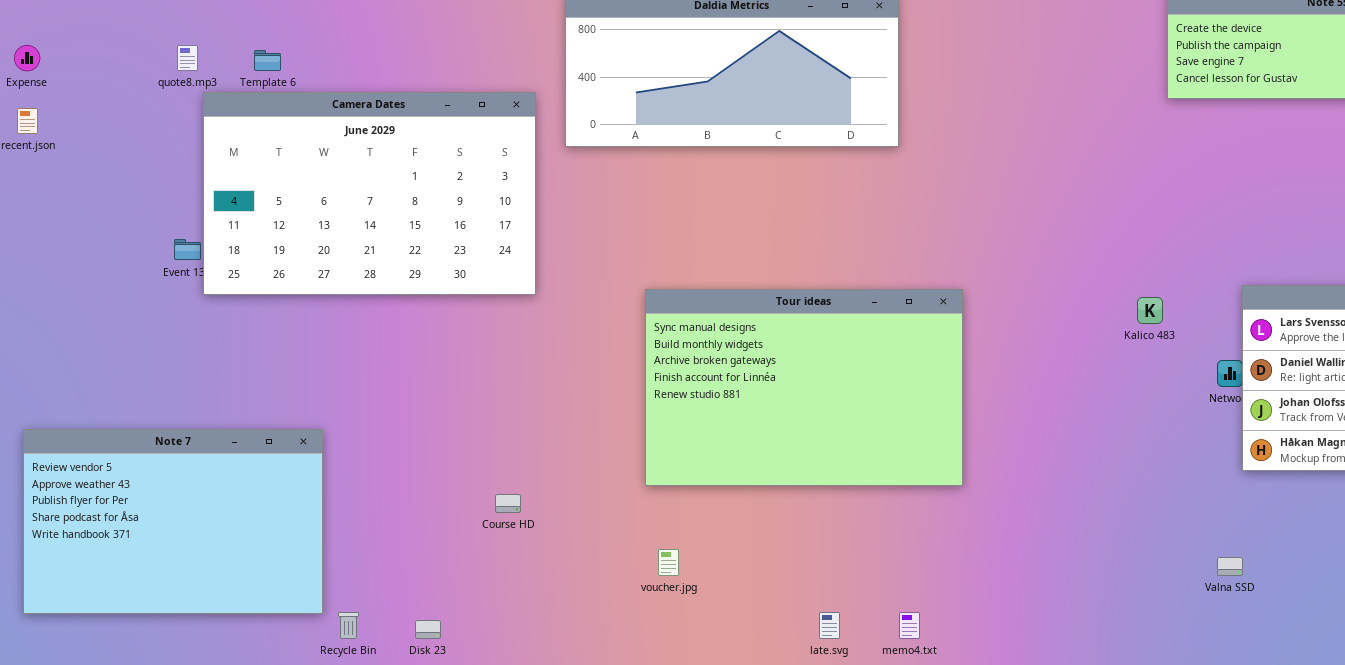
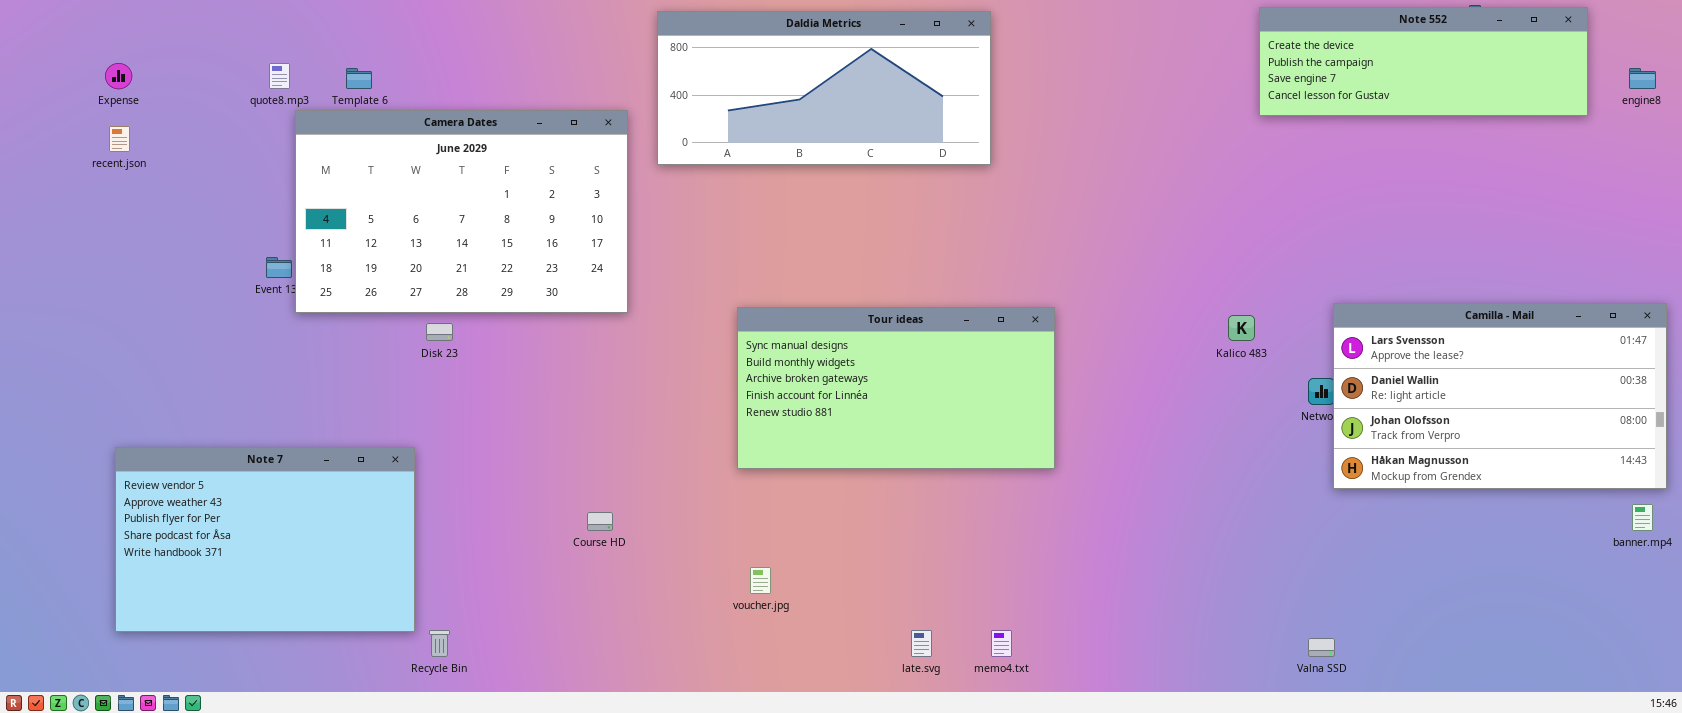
Tour ideas: [645,289,963,486] -> [737,307,1055,469], resized
Valna SSD: [1217,557,1243,576] -> [1308,638,1335,657], moved
Disk 23: [415,620,441,639] -> [426,323,453,341], moved

